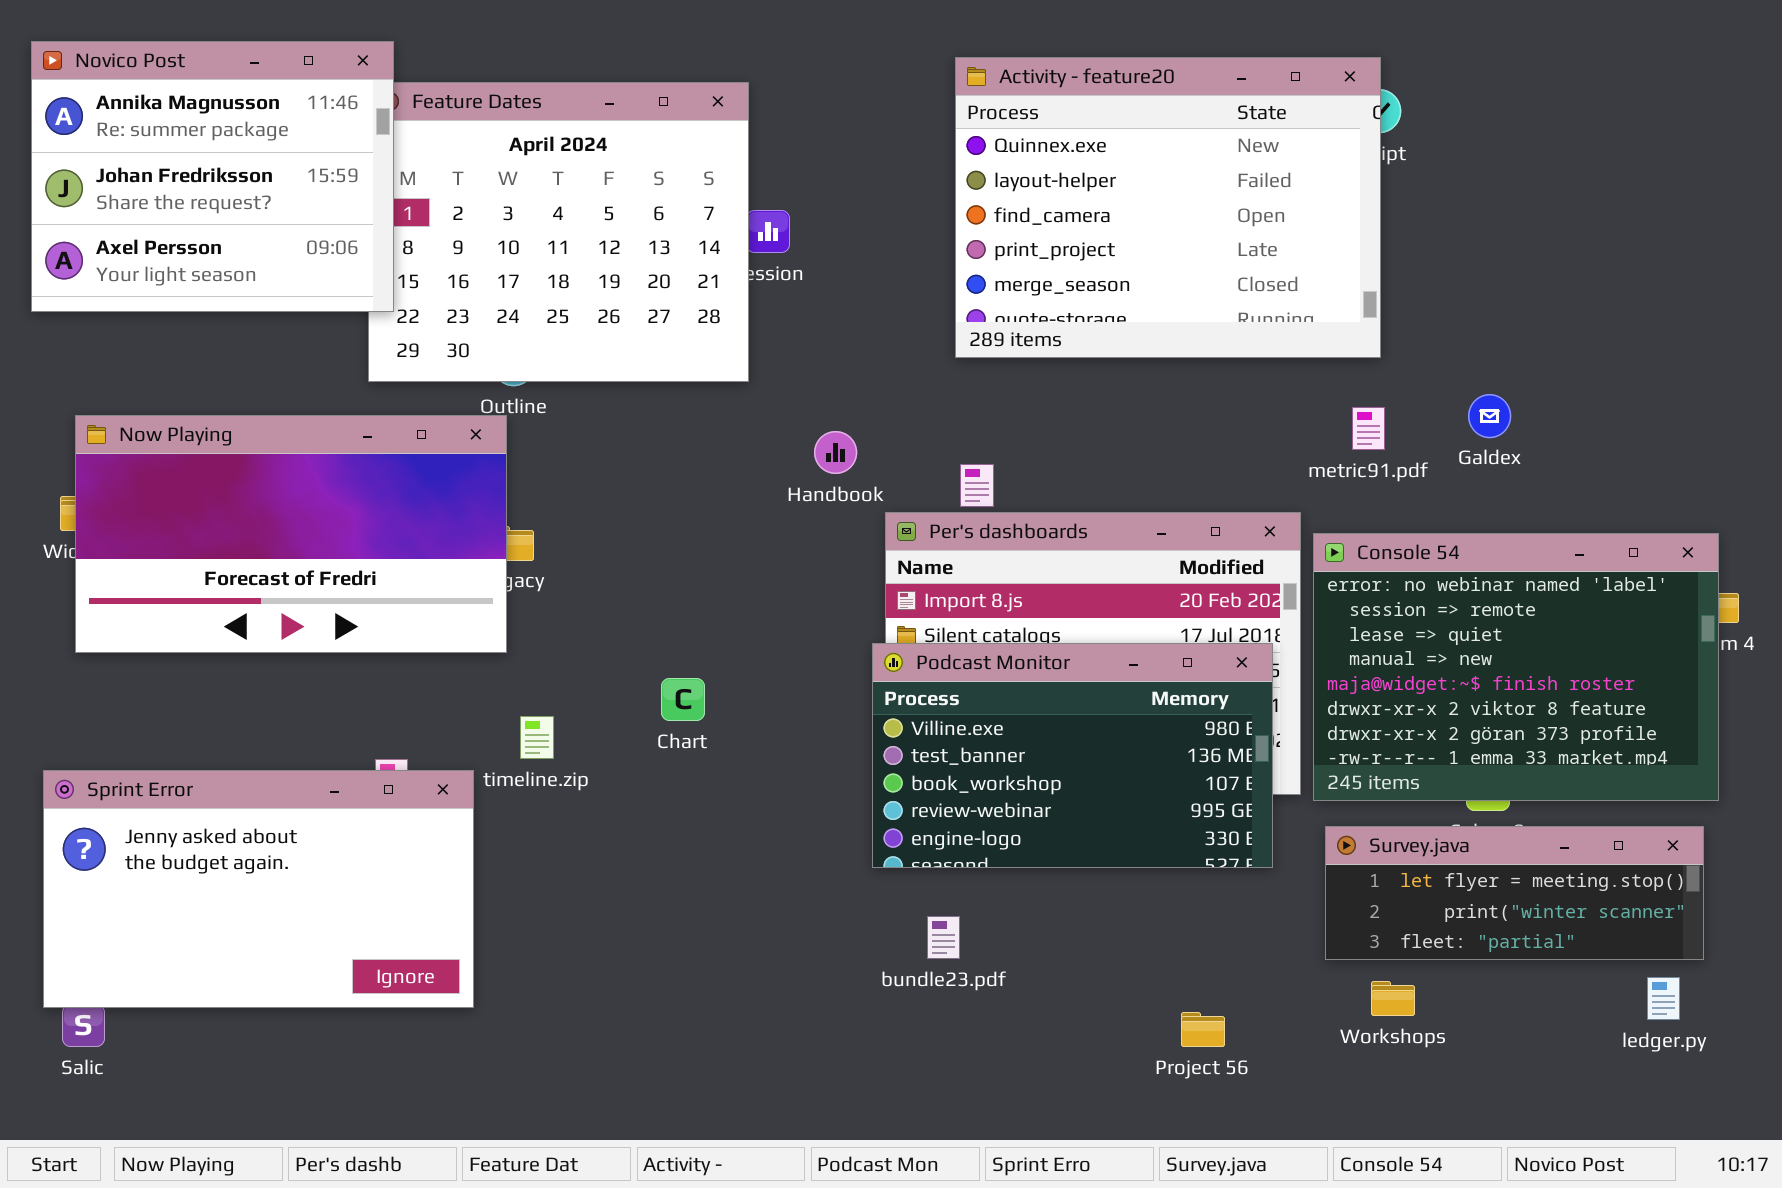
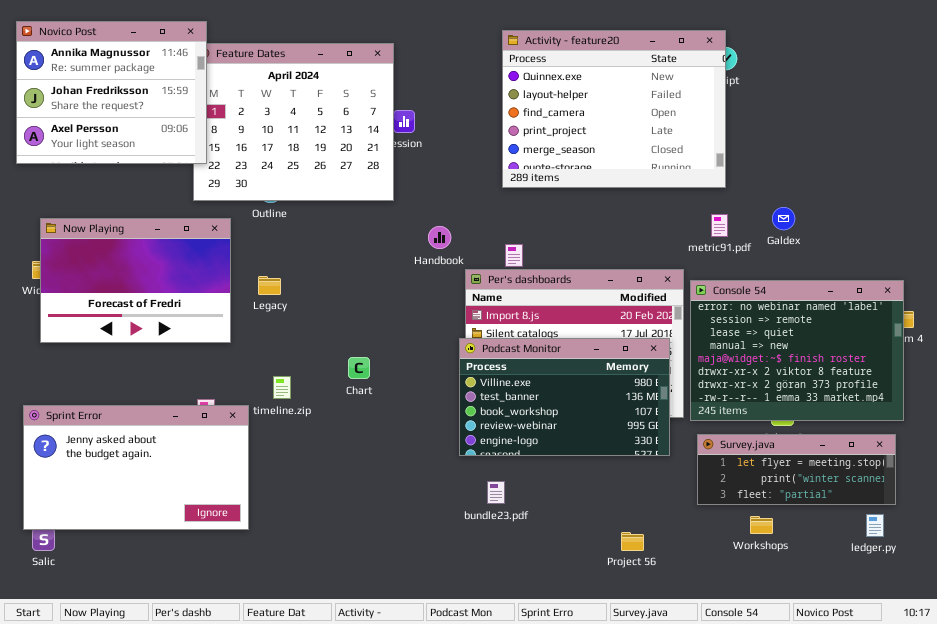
Now Playing: [75,415,507,653] -> [40,218,231,343], resized
Workshops: [1371,981,1415,1016] -> [750,516,773,534], moved

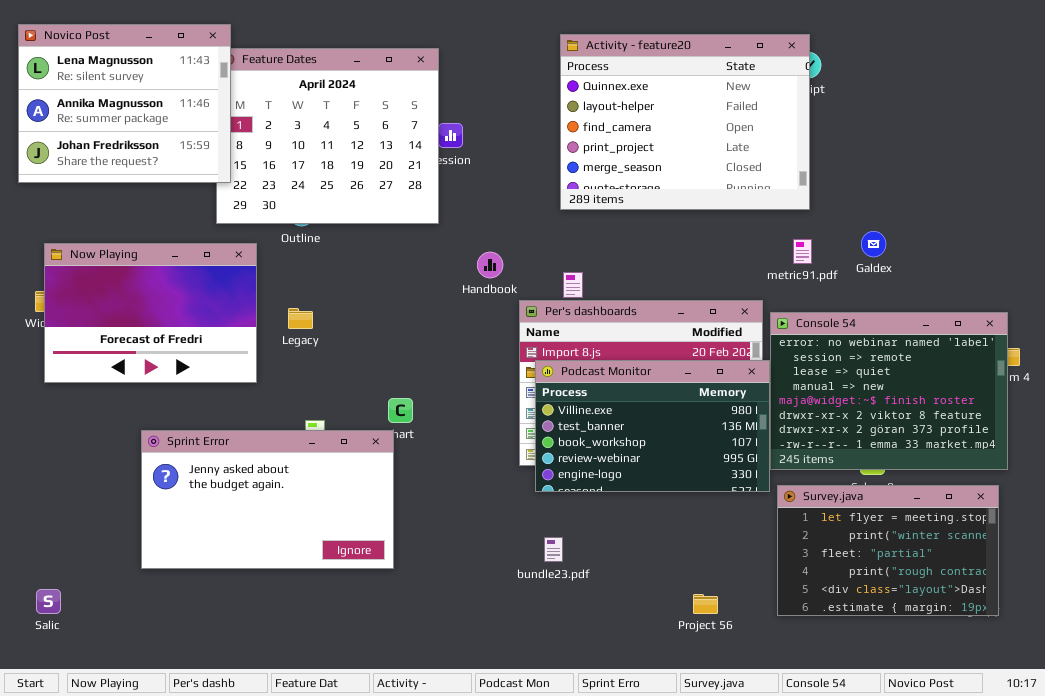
Novico Post: [16,21,207,164] -> [18,24,231,183], scrolled up 1 row
Podcast Monitor: [459,338,670,456] -> [535,360,770,492], moved
Sprint Error: [23,405,249,530] -> [141,430,394,569], moved
Survey.java: [697,434,896,505] -> [777,485,999,616], resized

